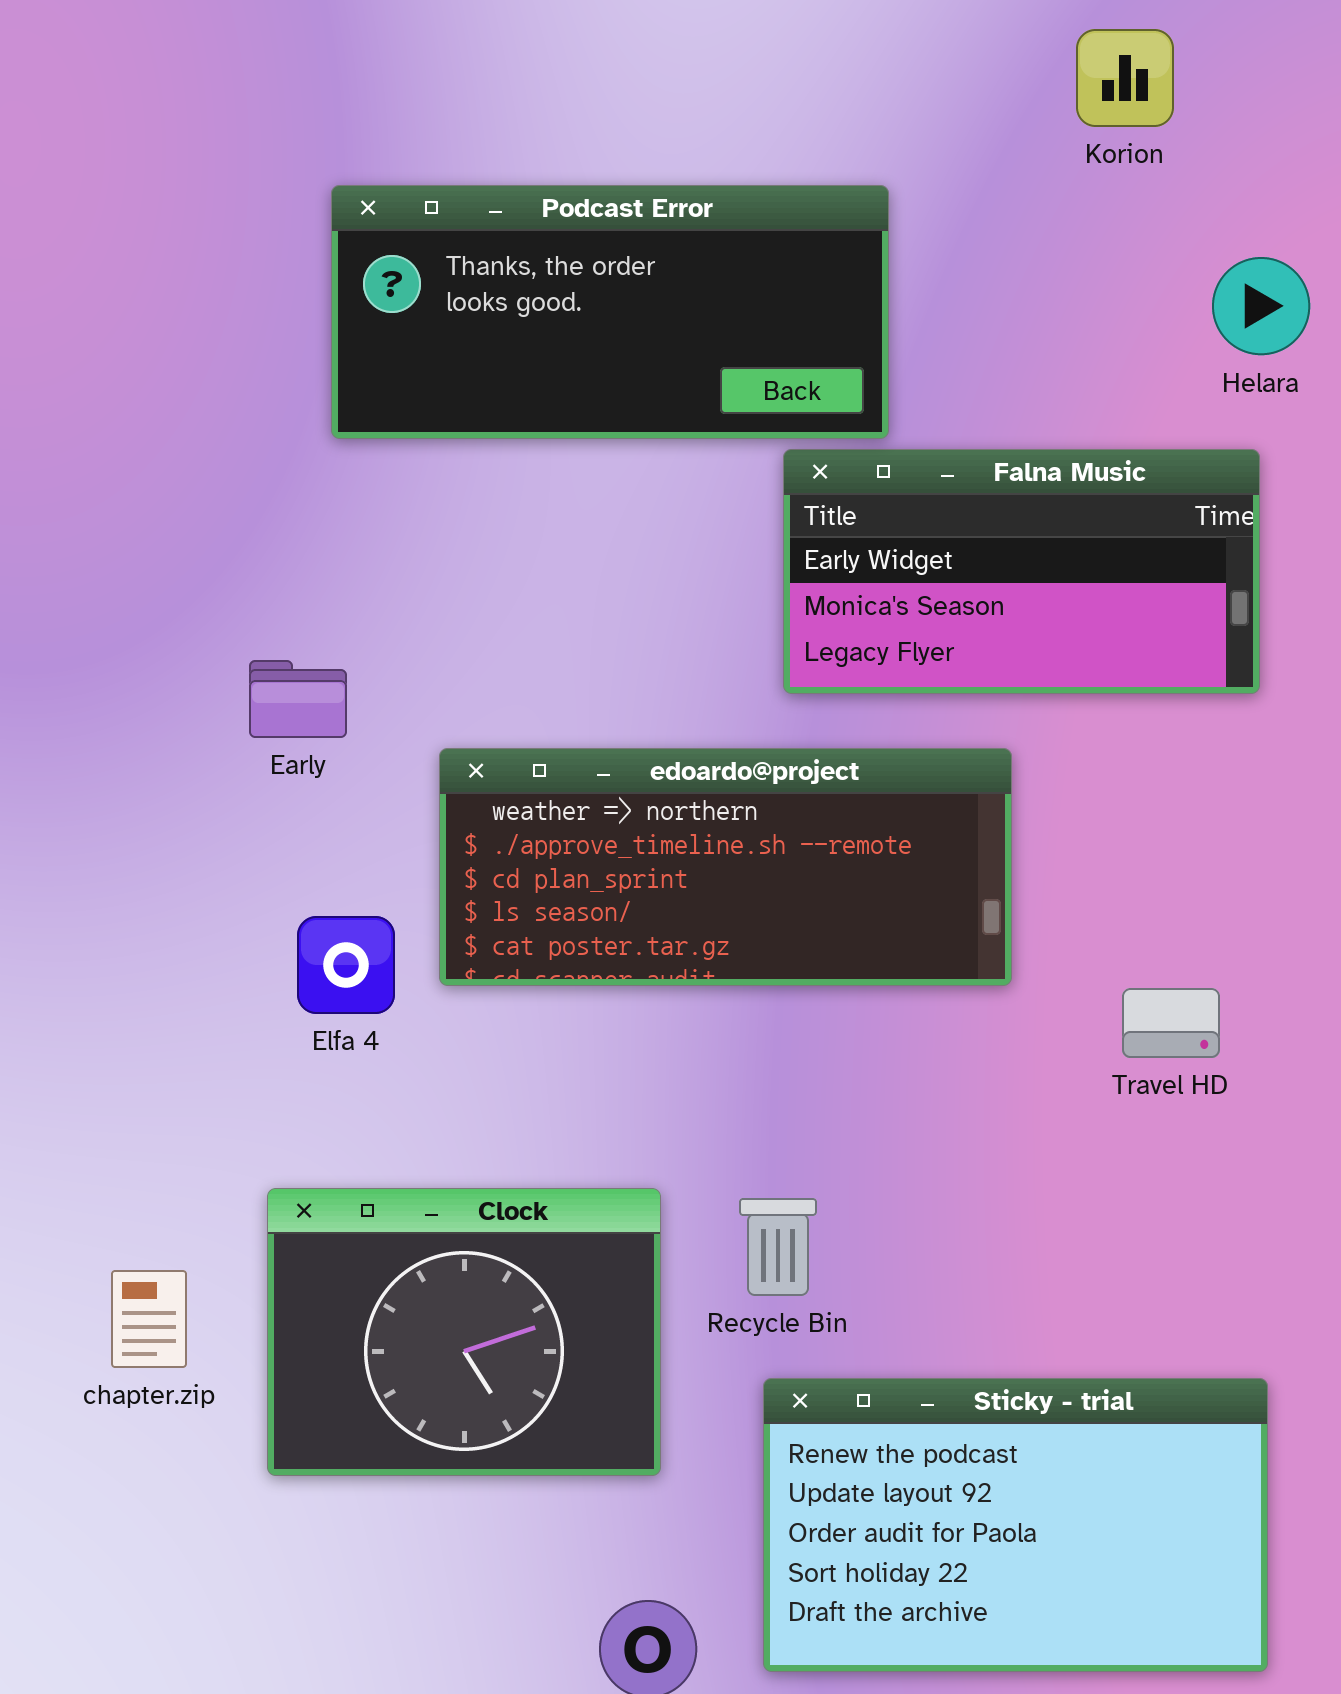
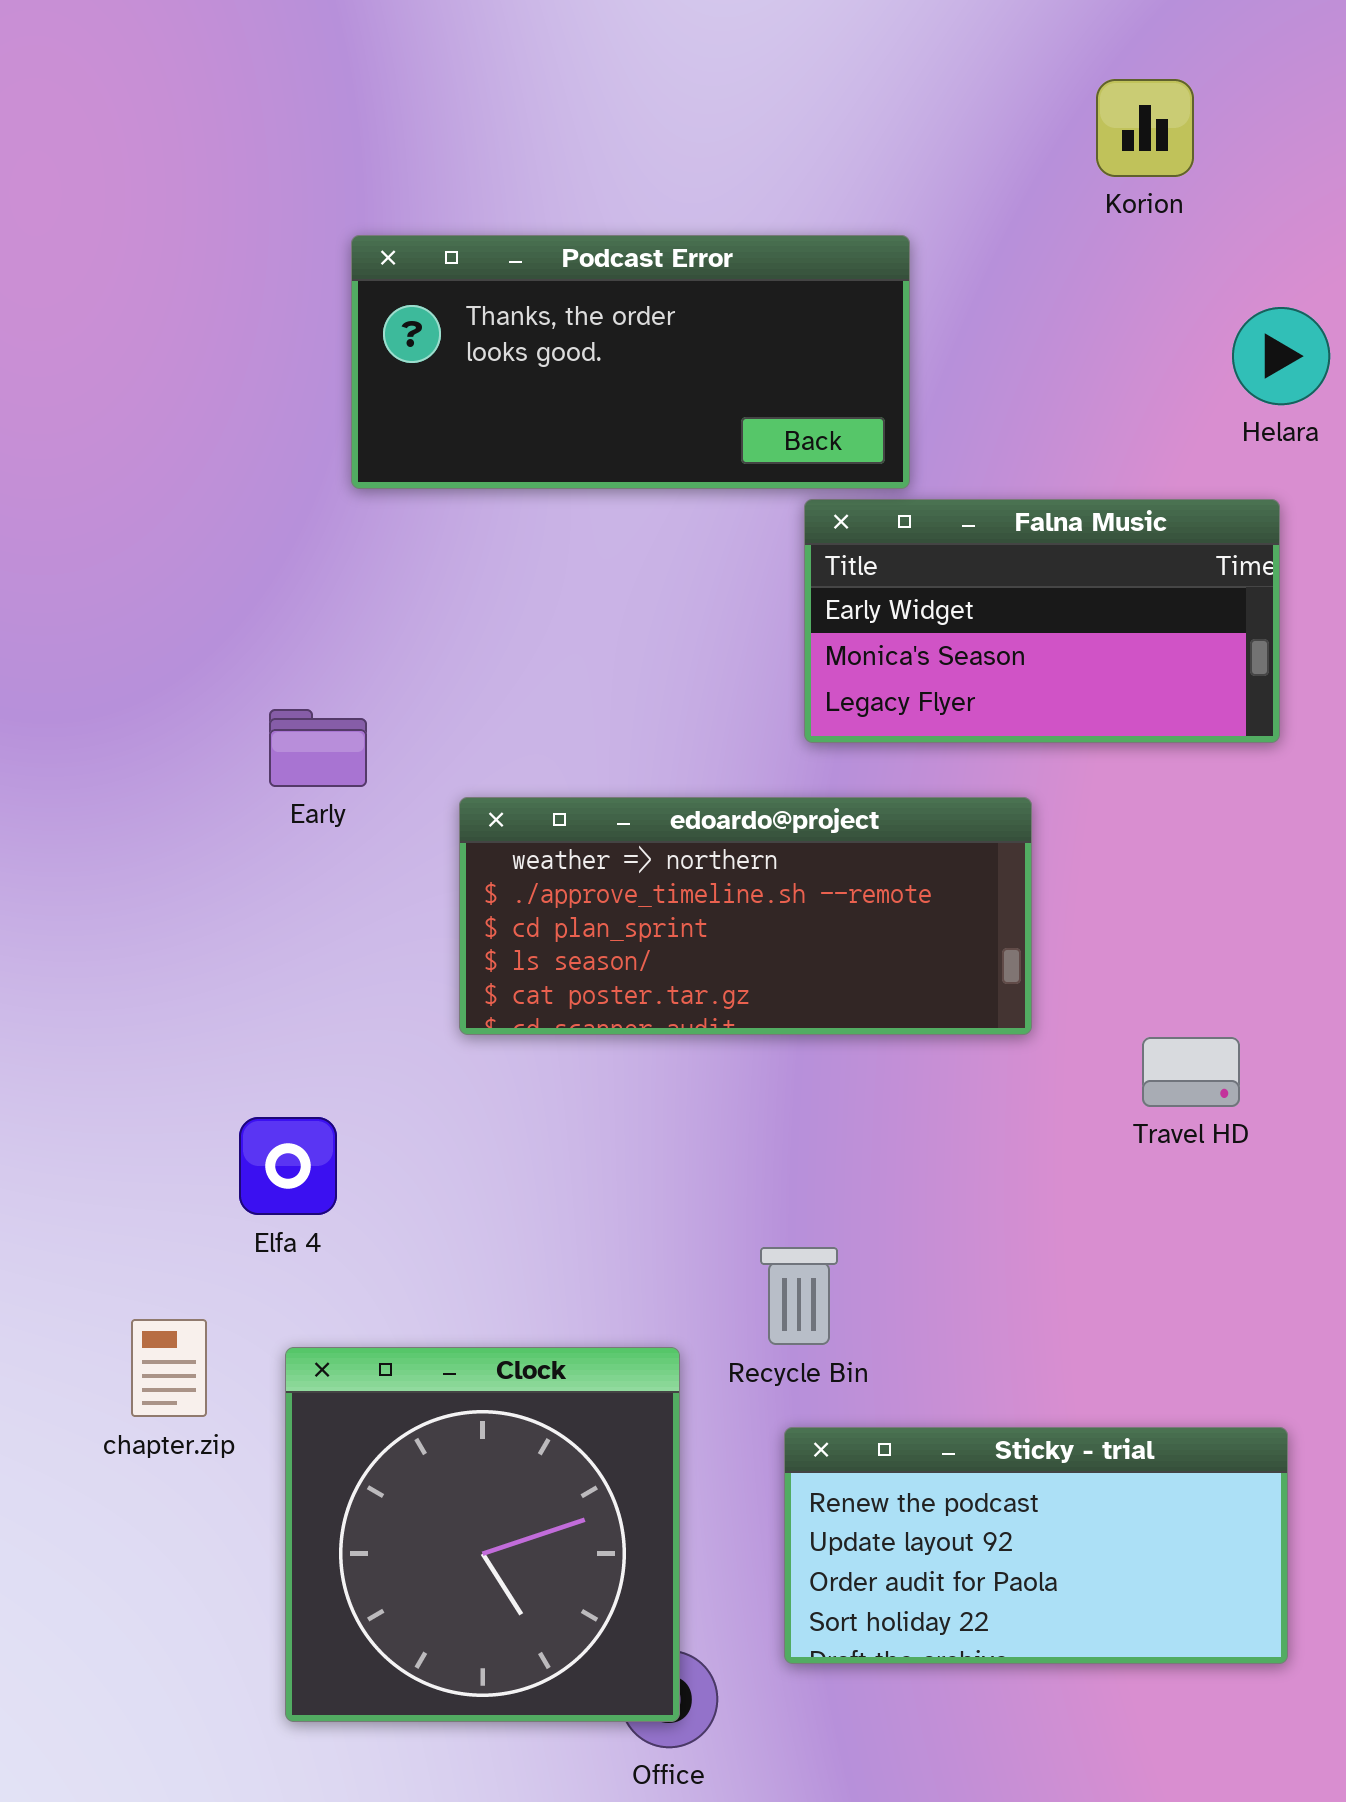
Elfa 4: [297,916,395,1014] -> [239,1117,337,1215], moved
Clock: [267,1188,661,1476] -> [285,1347,680,1722], moved, resized
Sticky - trial: [763,1378,1268,1672] -> [784,1427,1288,1664], resized

